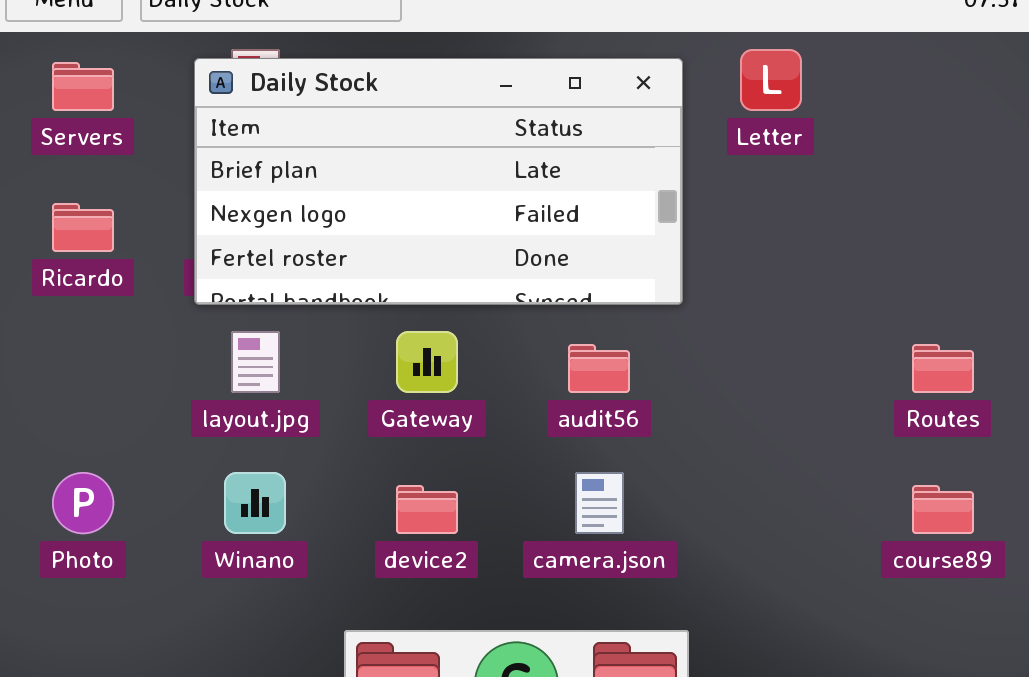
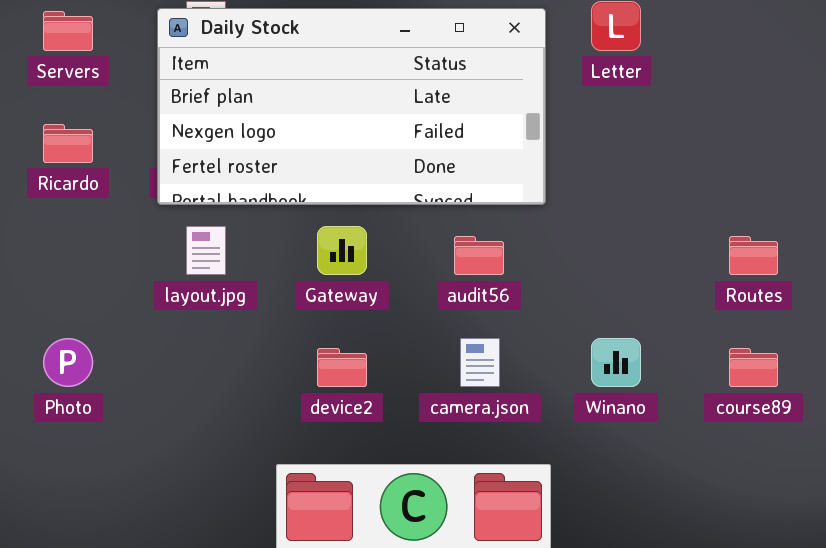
Winano: [224,472,286,534] -> [591,338,641,387], moved

